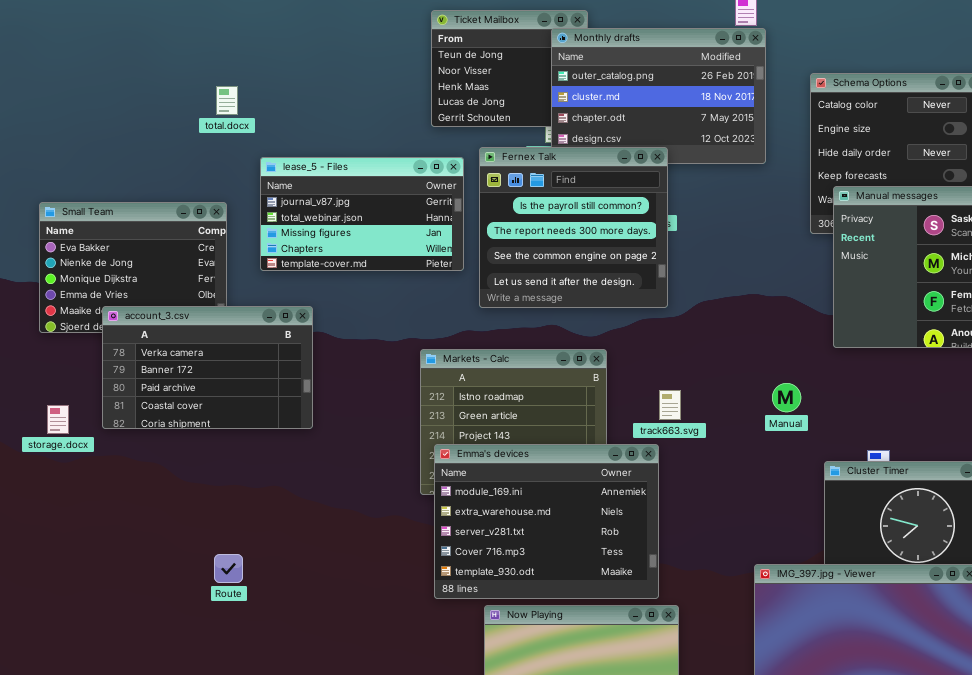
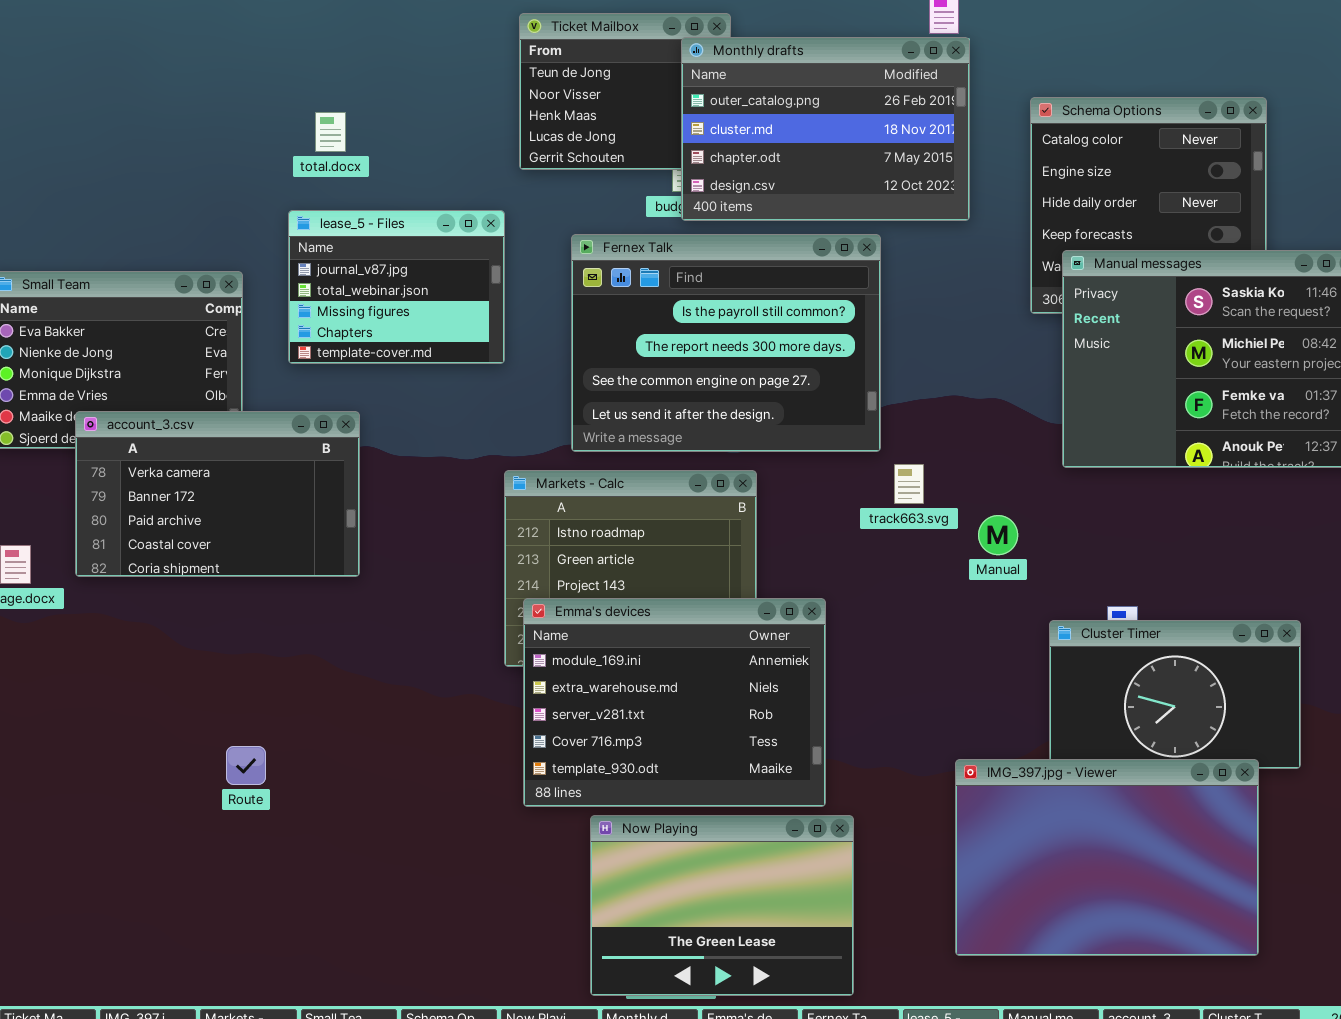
total.docx: [216,86,238,115] -> [315,112,346,152], moved
Fernex Talk: [479,147,668,308] -> [571,234,881,452], moved, resized
lease_5 - Files: [260,157,464,271] -> [288,210,505,364], resized
track663.svg: [659,390,681,420] -> [894,464,924,504], moved

